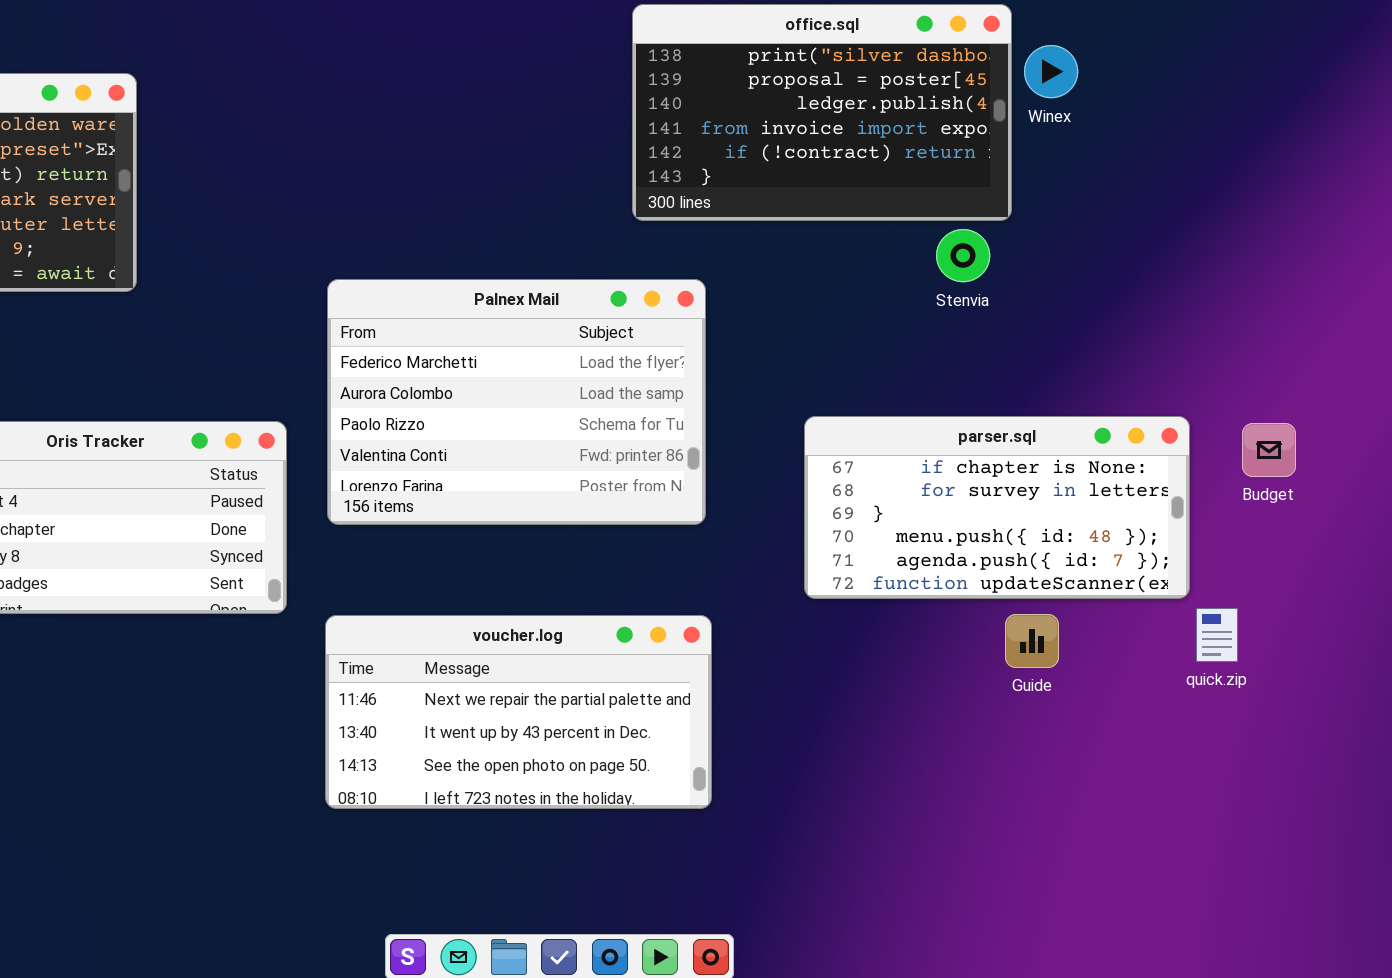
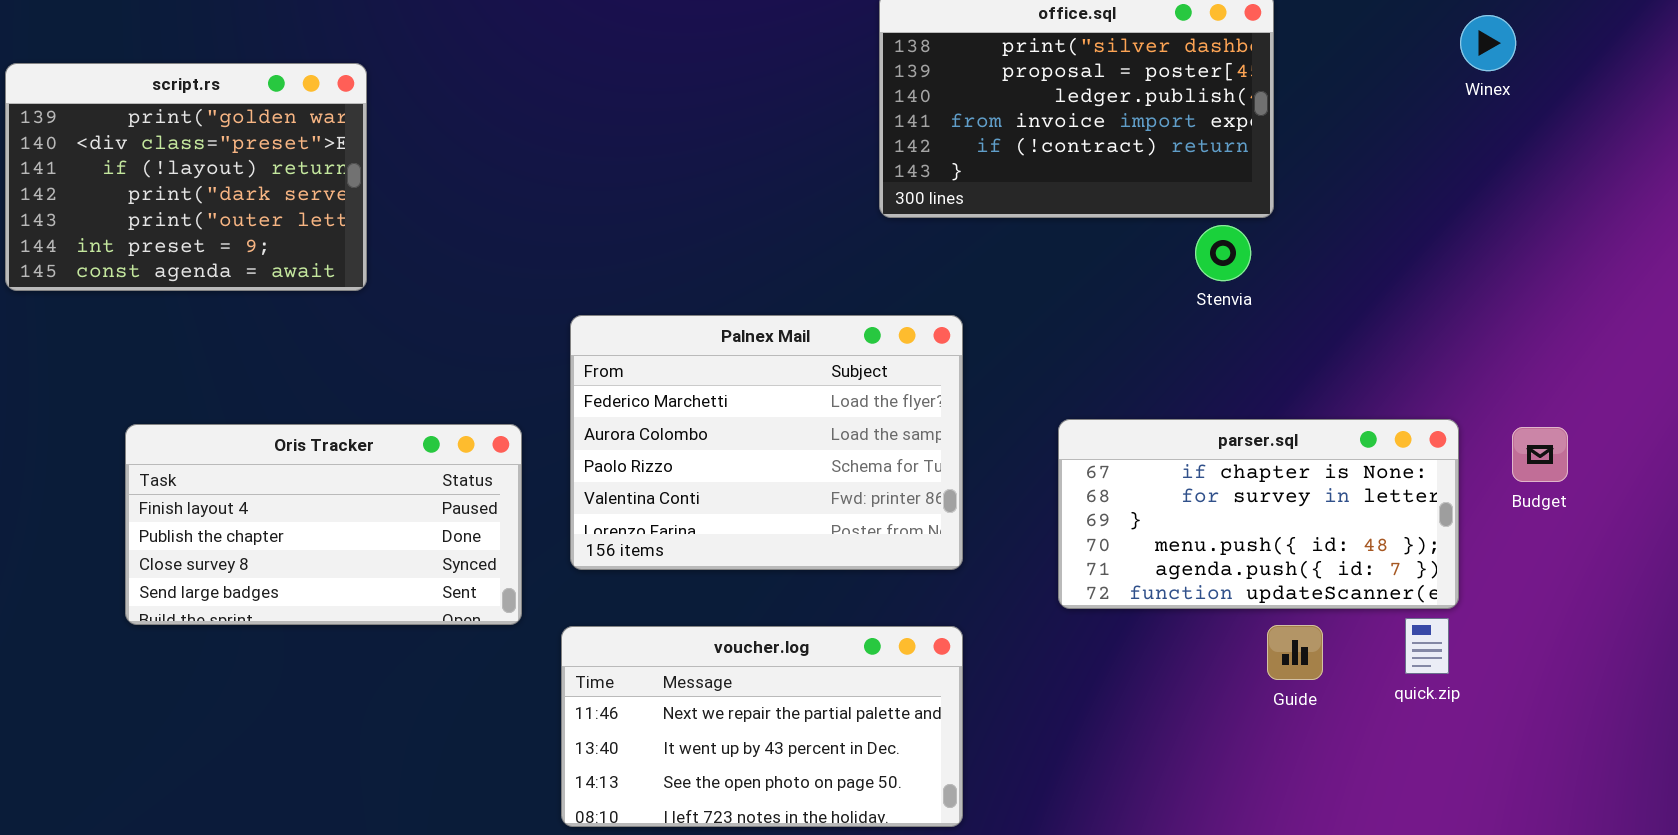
Winex: [1024,45,1078,98] -> [1460,15,1516,71], moved
Palnex Mail: [327,279,706,525] -> [570,315,963,570], moved
quick.zip: [1196,608,1238,662] -> [1405,618,1449,674], moved

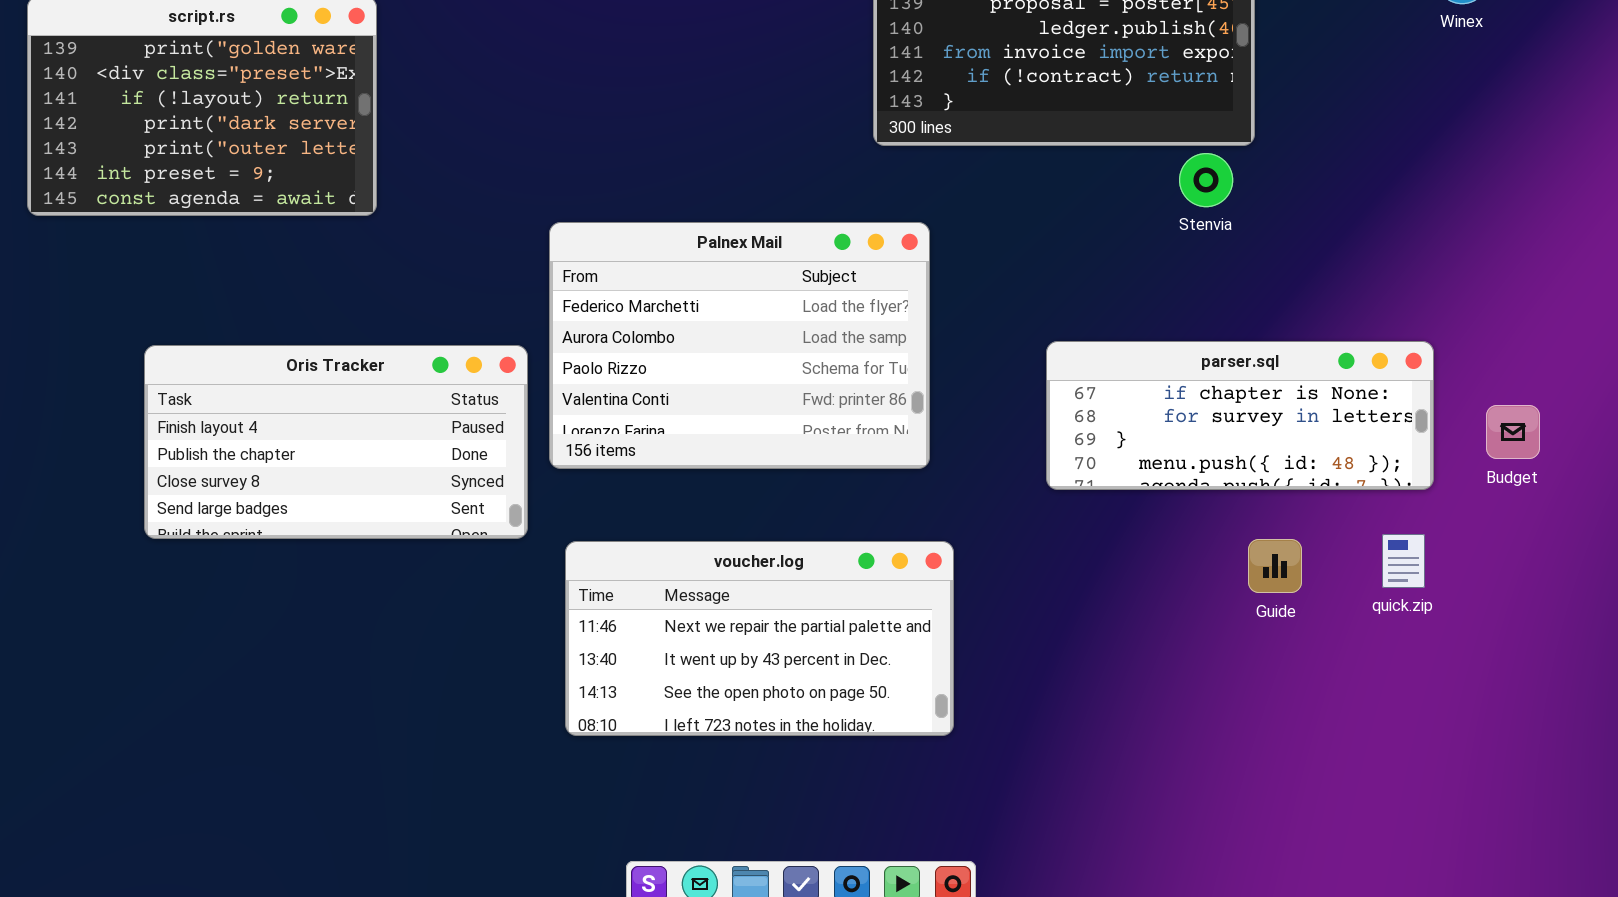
Palnex Mail: [570,315,963,570] -> [549,222,930,469], moved
parser.sql: [1058,419,1459,609] -> [1046,341,1434,490], resized
Budget: [1512,427,1568,482] -> [1486,405,1540,459], moved

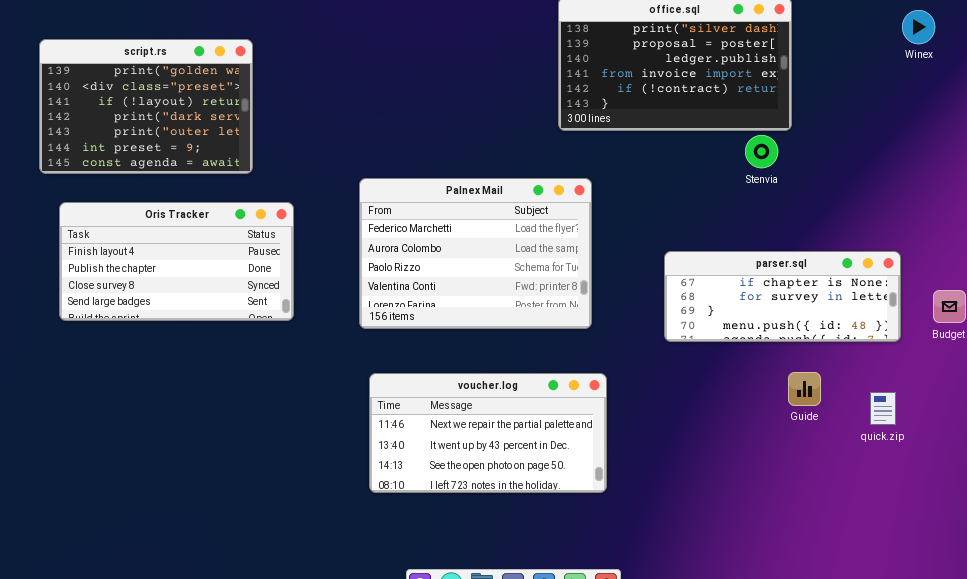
Oris Tracker: [144,345,528,539] -> [59,202,294,321], moved
quick.zip: [1382,534,1425,588] -> [870,392,896,425], moved

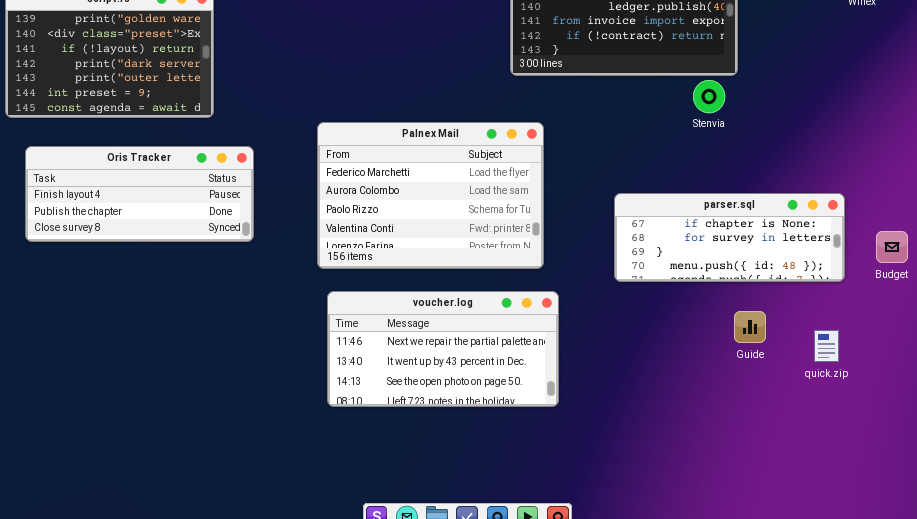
Oris Tracker: [59,202,294,321] -> [25,146,254,242], resized
voucher.log: [369,373,607,493] -> [327,291,559,407], moved

